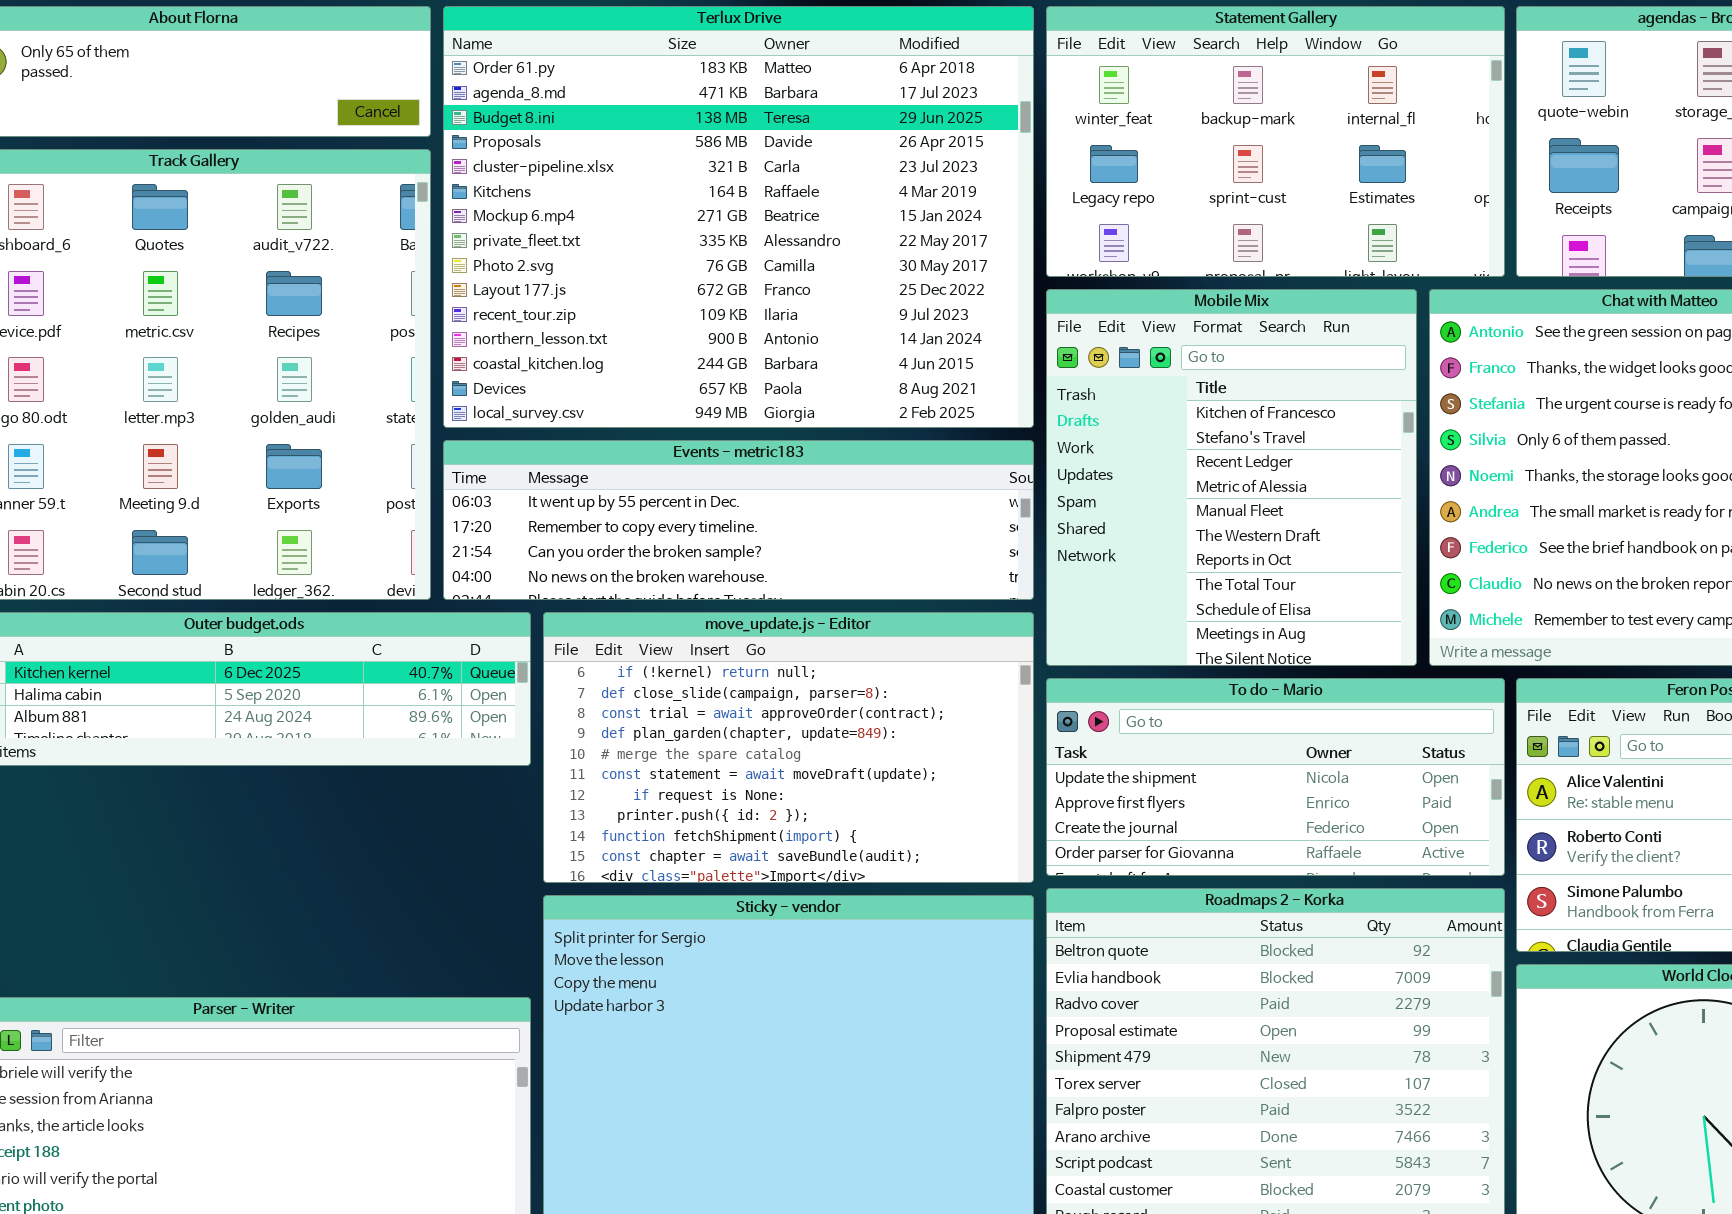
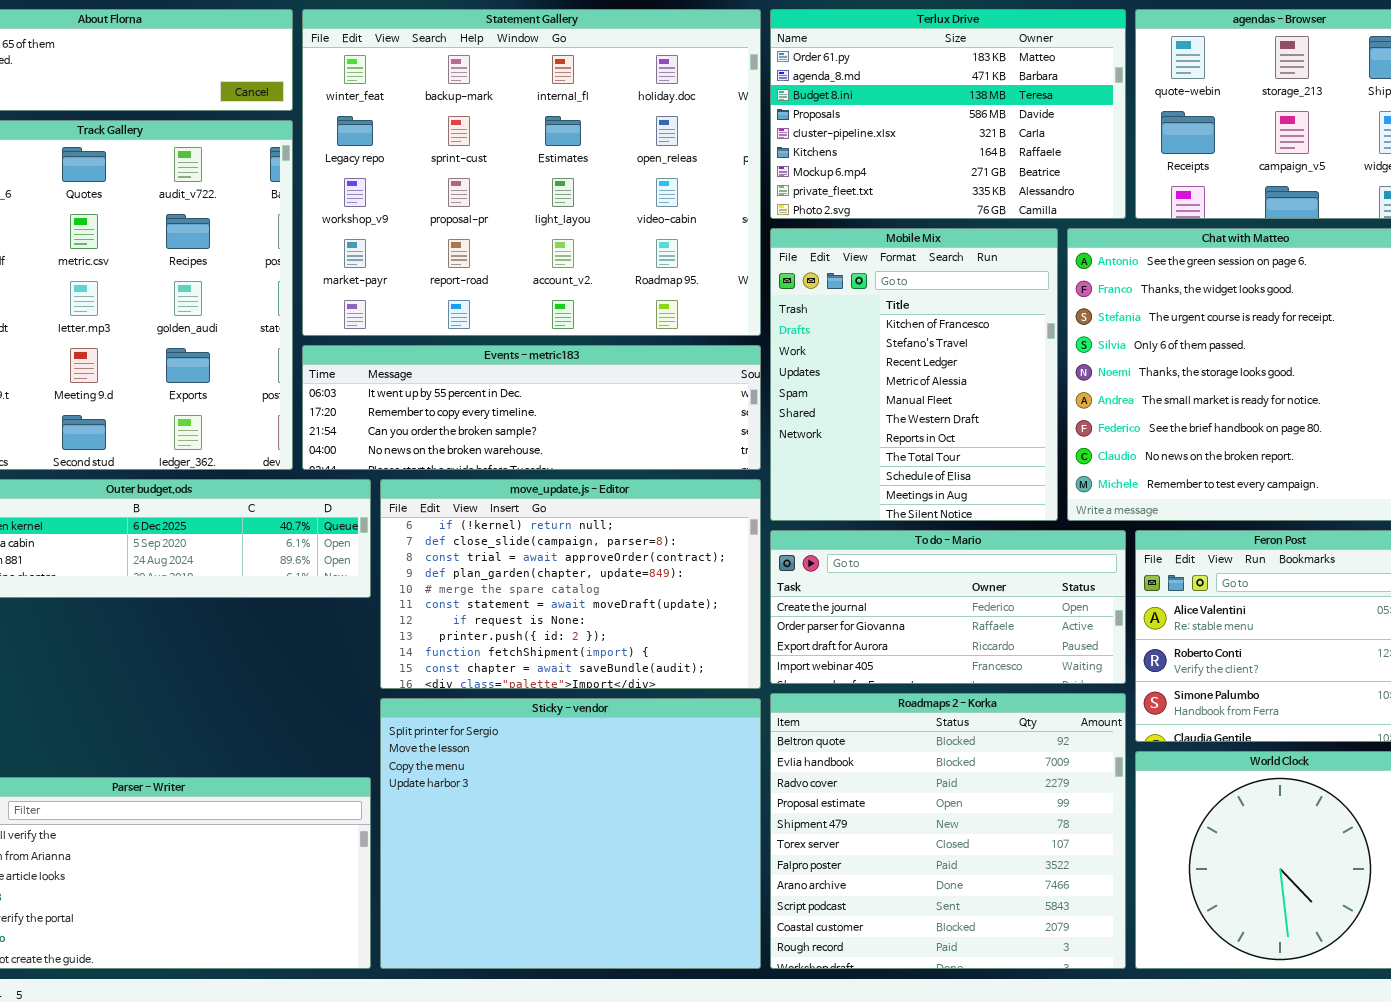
Terlux Drive: [443,6,1034,428] -> [770,9,1126,219], moved, resized
Statement Gallery: [1046,6,1505,277] -> [302,9,761,336], moved, resized
To do - Mario: [1046,678,1505,876] -> [770,530,1126,684], scrolled down 2 rows

